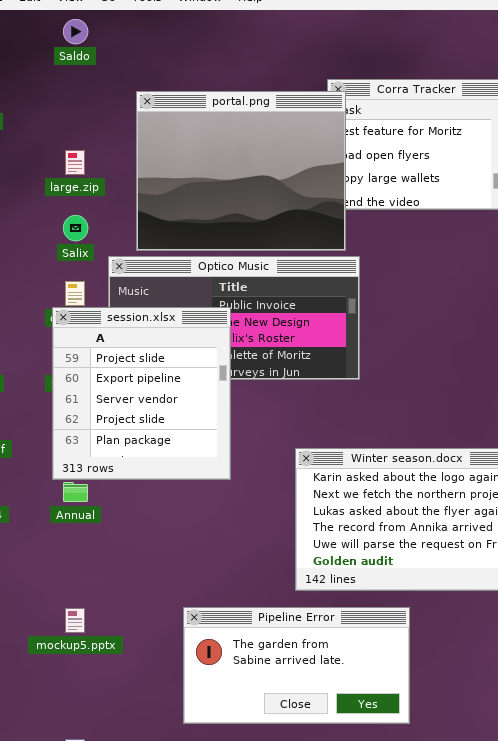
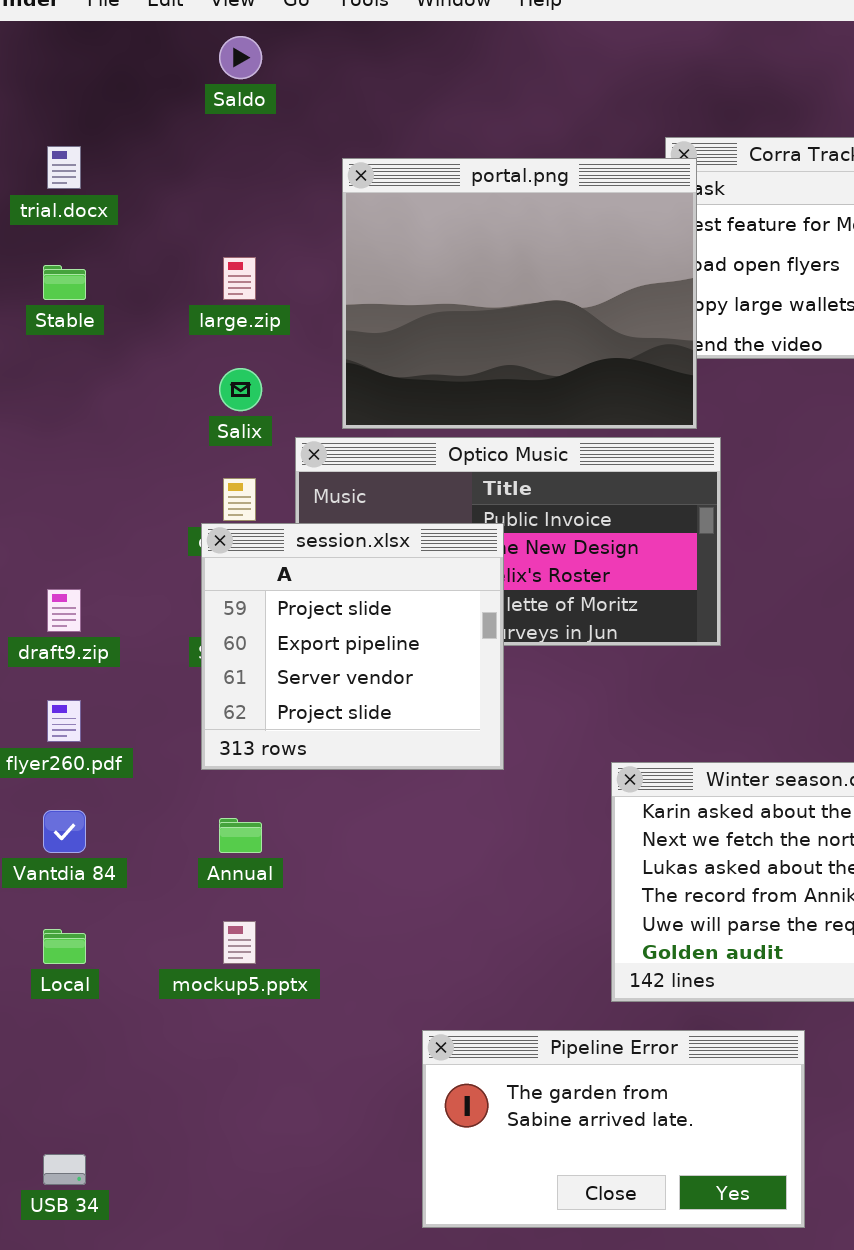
session.xlsx: [52,307,231,480] -> [201,523,504,770], resized
mockup5.pptx: [65,608,85,633] -> [223,921,256,964], moved

